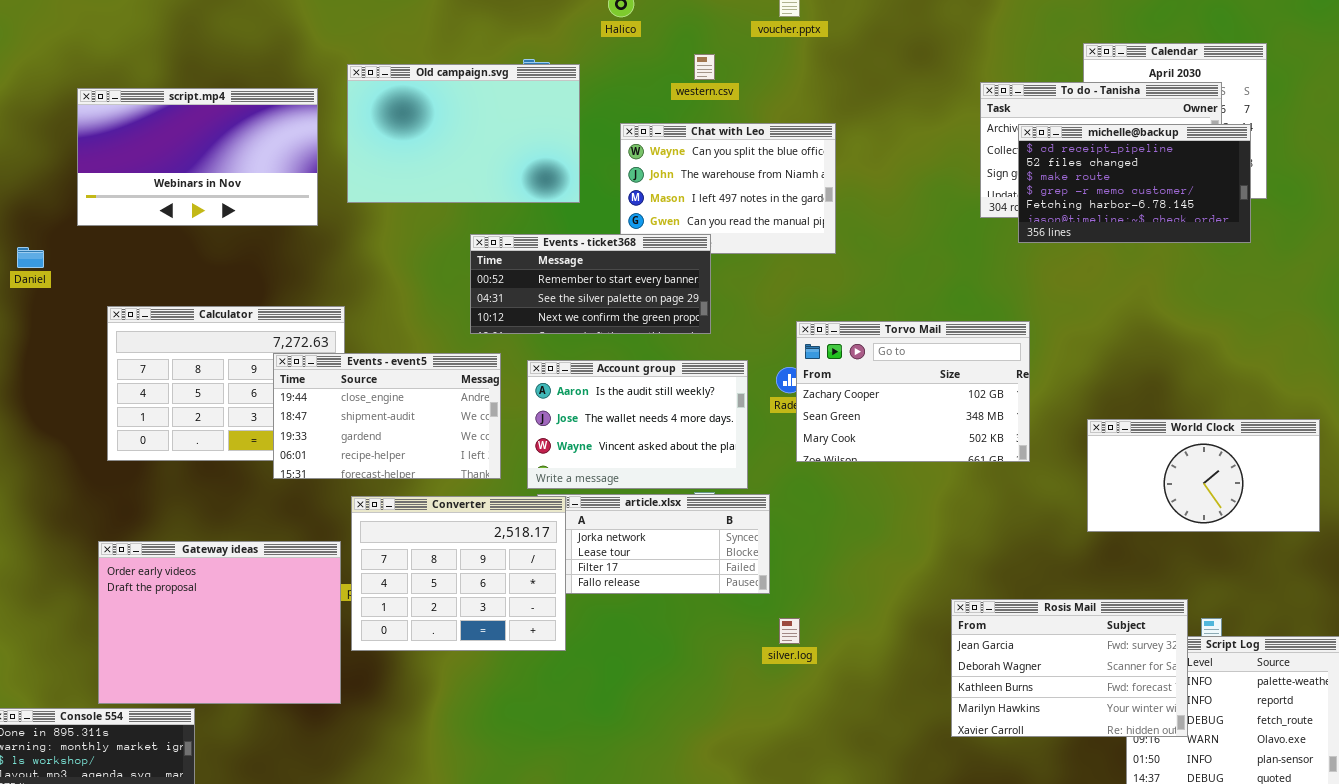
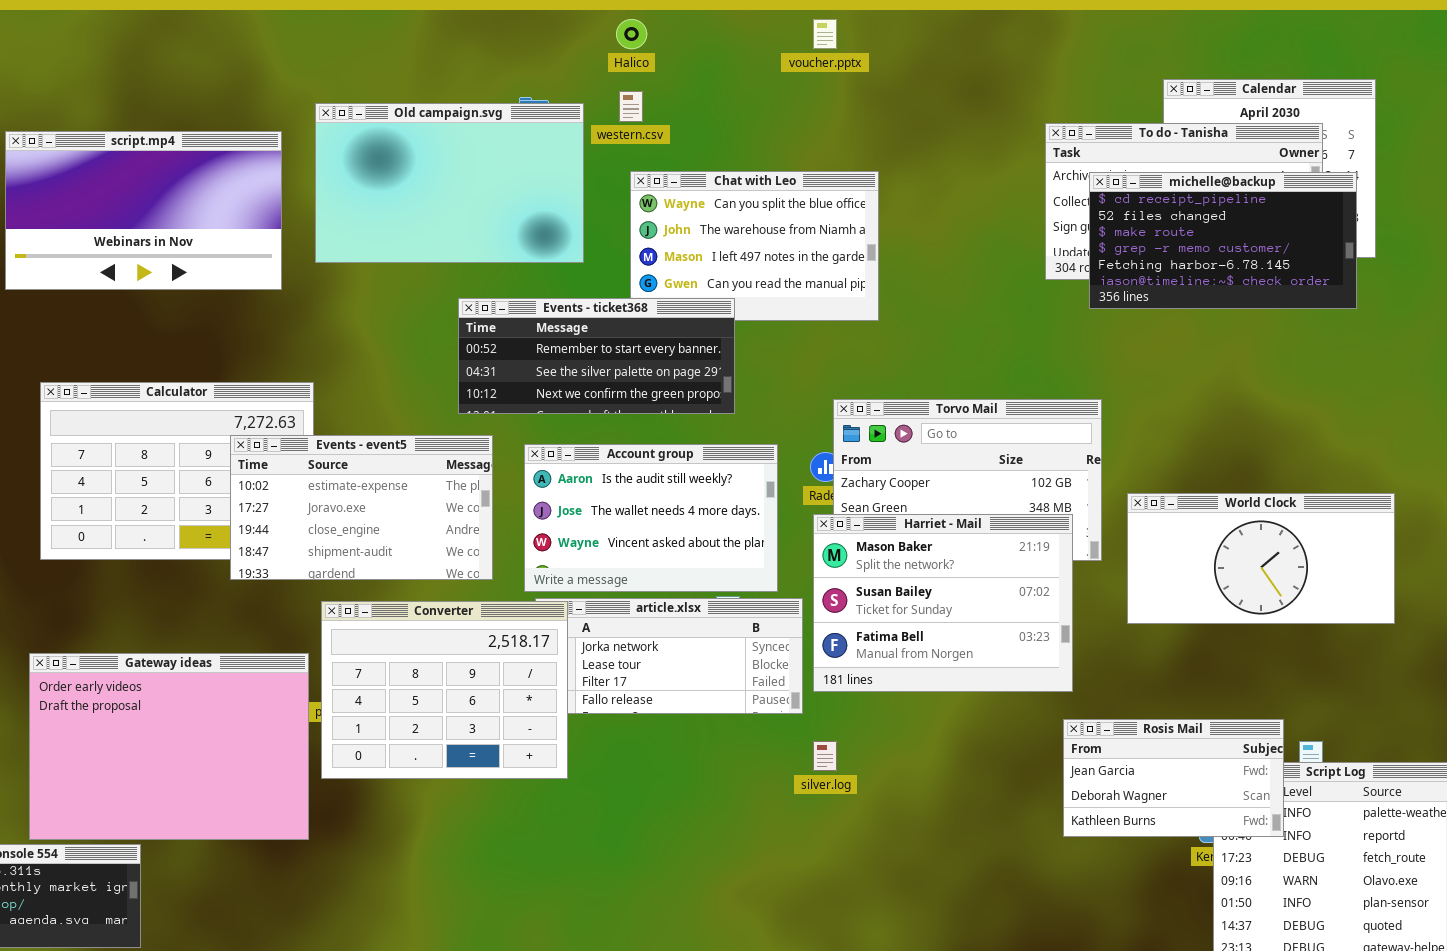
western.csv: [694,54,715,80] -> [619,91,643,122], moved
Events - event5: [273,353,501,479] -> [230,435,493,580], scrolled up 2 rows
World Clock: [1087,419,1320,532] -> [1127,493,1395,624], moved
Harriet - Mail: none -> [813,514,1073,692], opened
Rosis Mail: [951,599,1188,737] -> [1063,719,1284,837], resized

